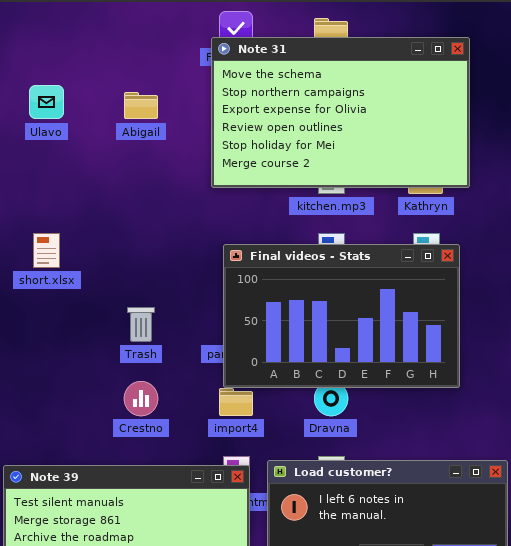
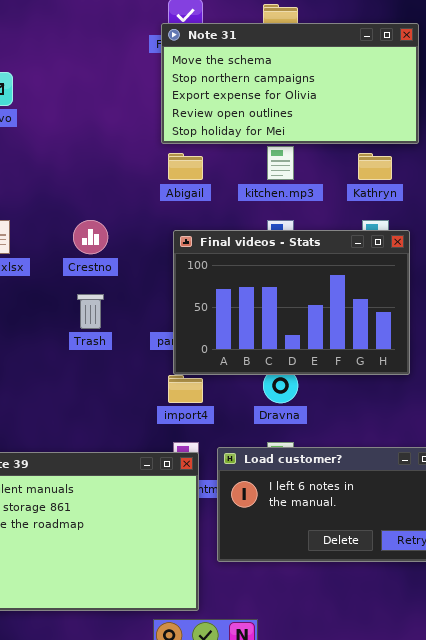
Note 31: [211,37,470,188] -> [161,23,419,144], resized
Abigail: [124,92,158,119] -> [168,153,203,180], moved
Crestno: [124,381,158,416] -> [73,220,108,254], moved

